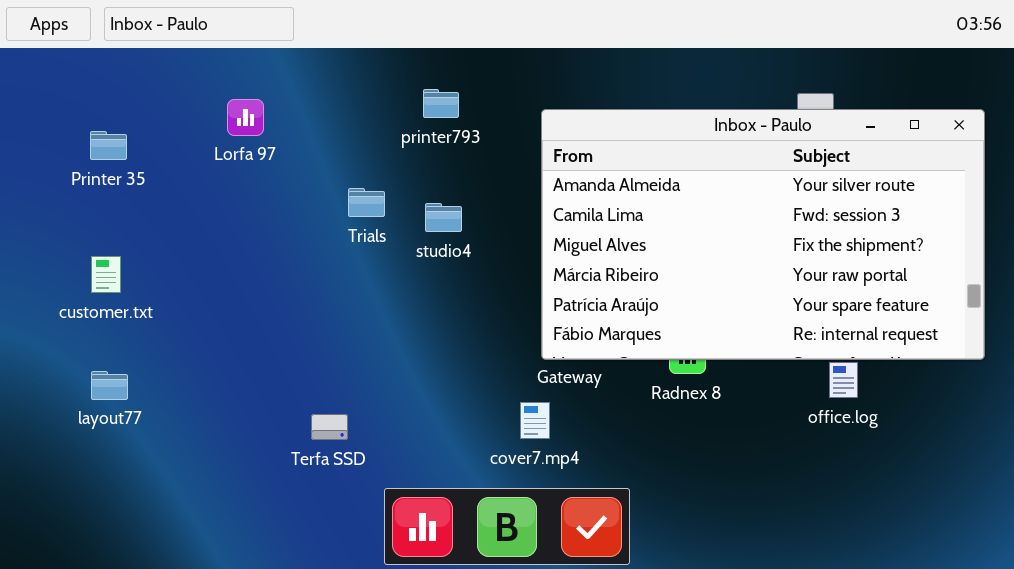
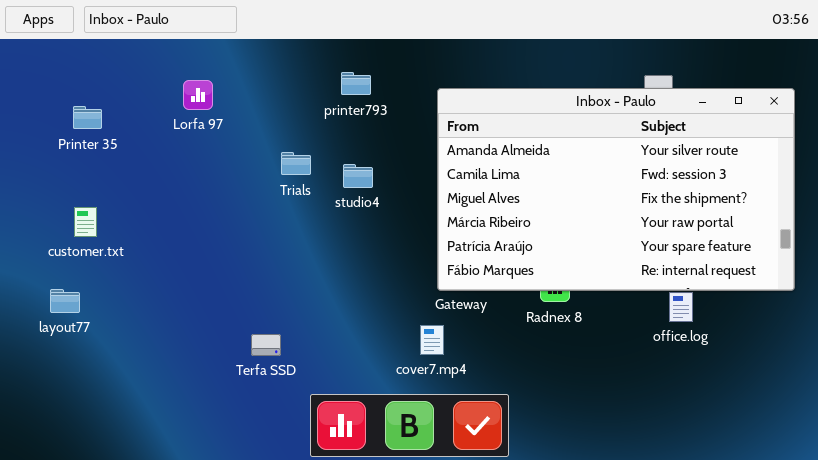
layout77: [91,371,128,400] -> [50,289,80,313], moved

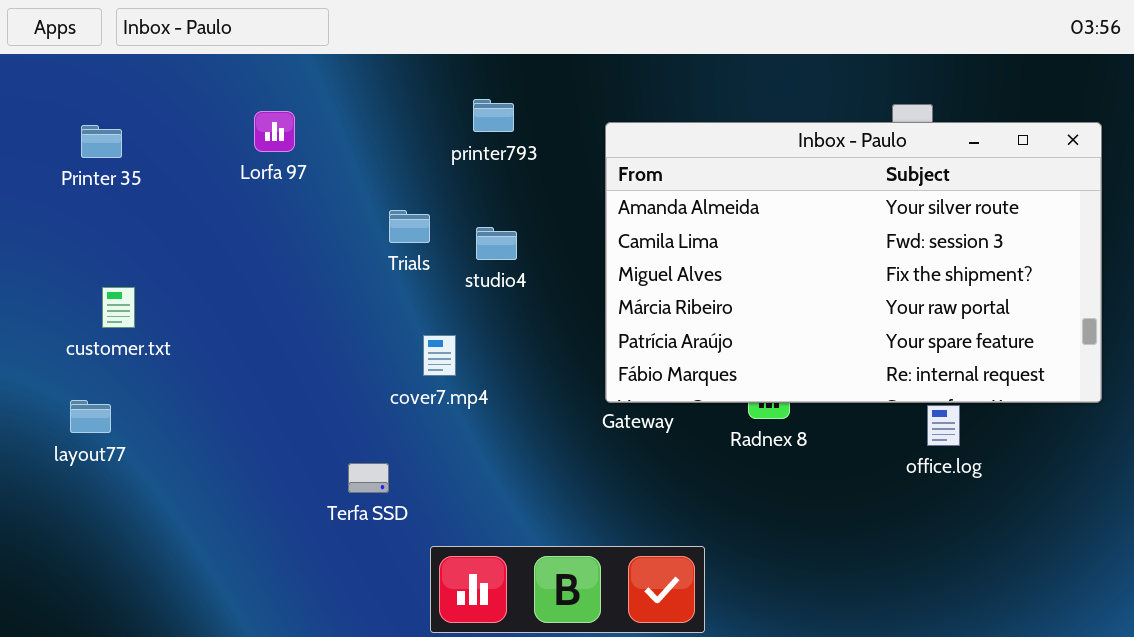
Printer 35: [73,106,102,129] -> [81,125,122,158], moved
cover7.mp4: [420,325,444,355] -> [423,335,456,376], moved

